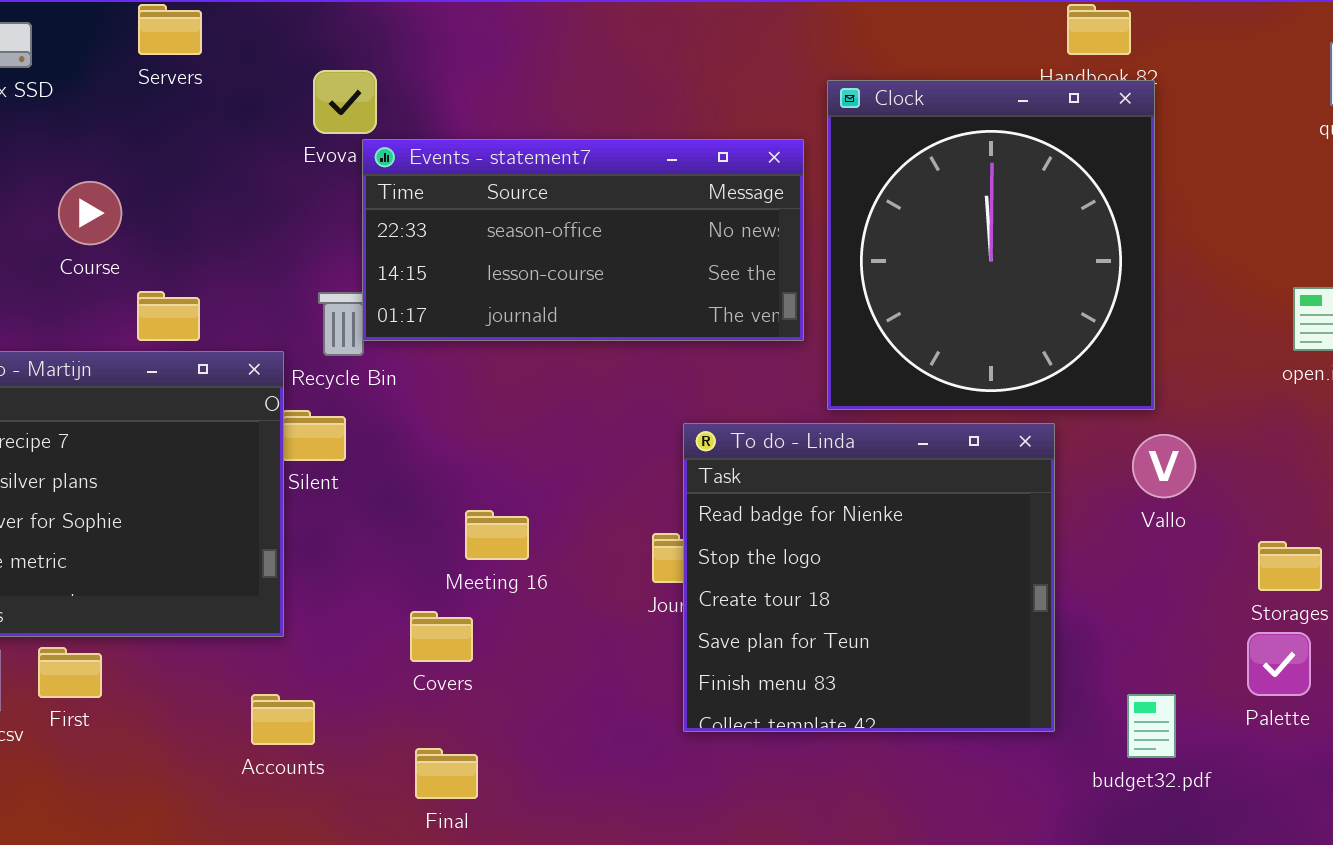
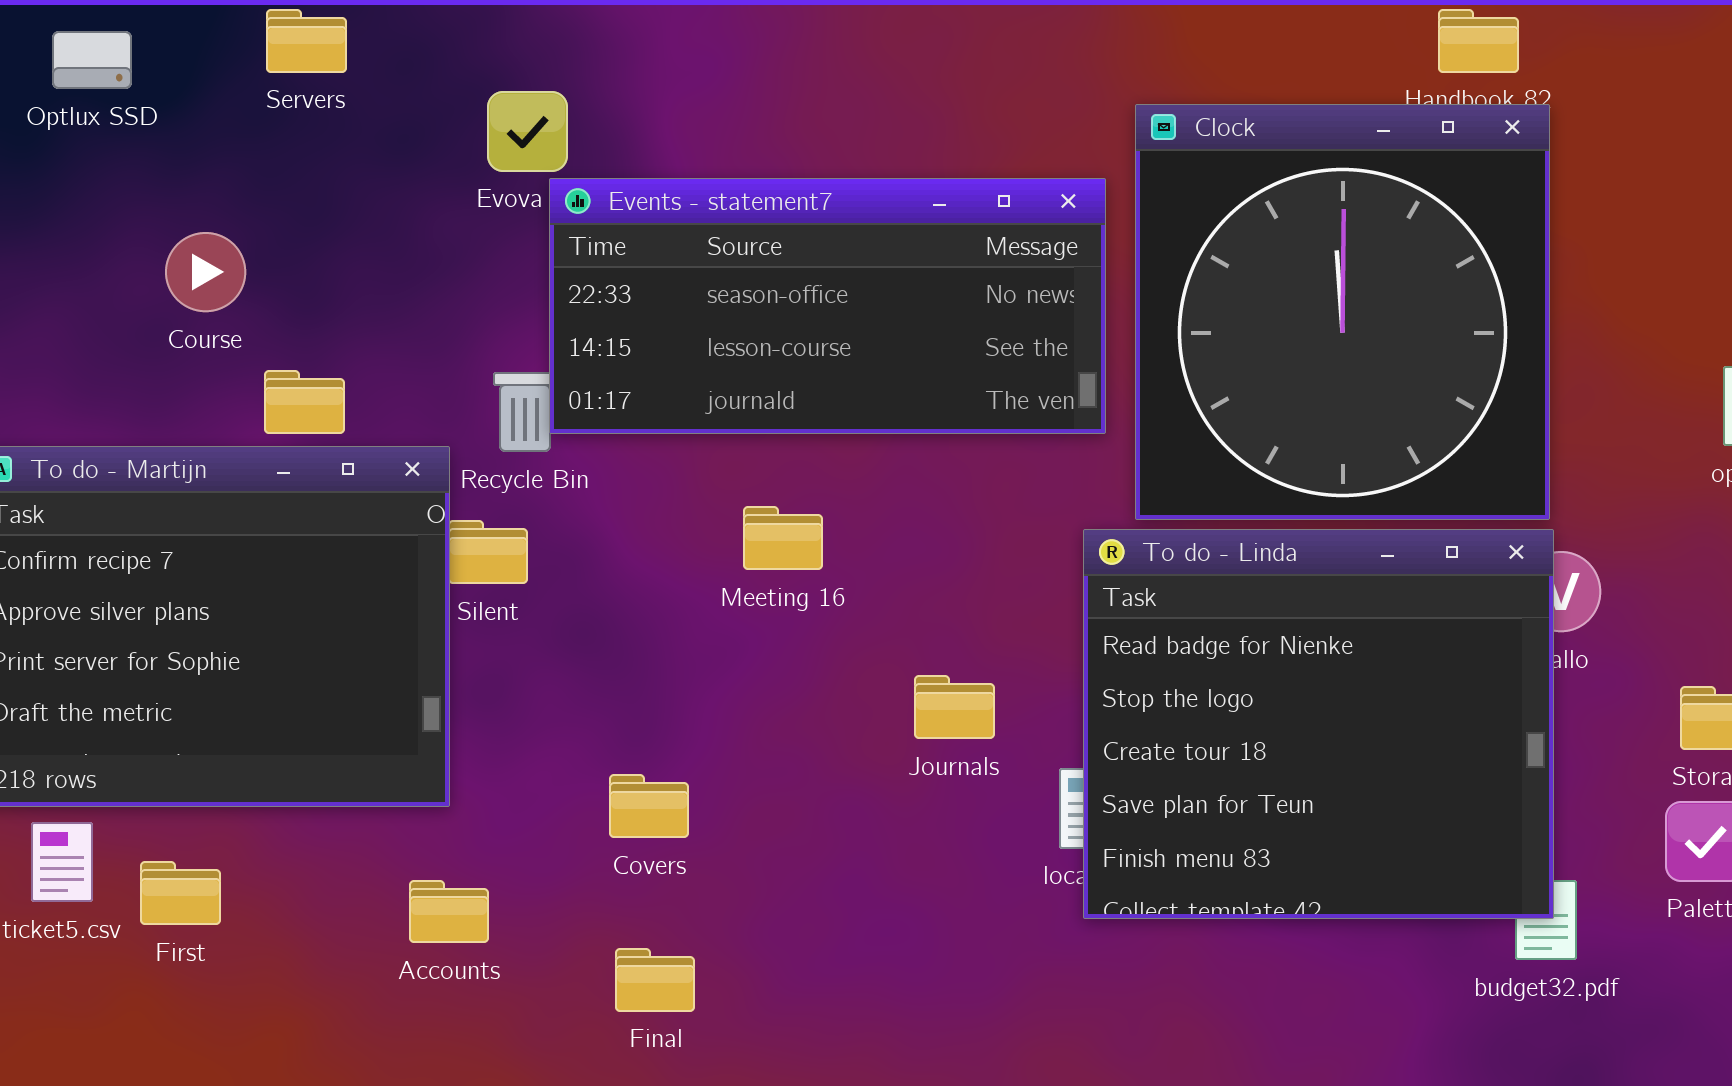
To do - Linda: [683,423,1055,732] -> [1083,529,1554,919], moved
Meeting 16: [465,510,529,560] -> [743,506,823,570], moved
First: [38,647,102,698] -> [140,861,221,925], moved

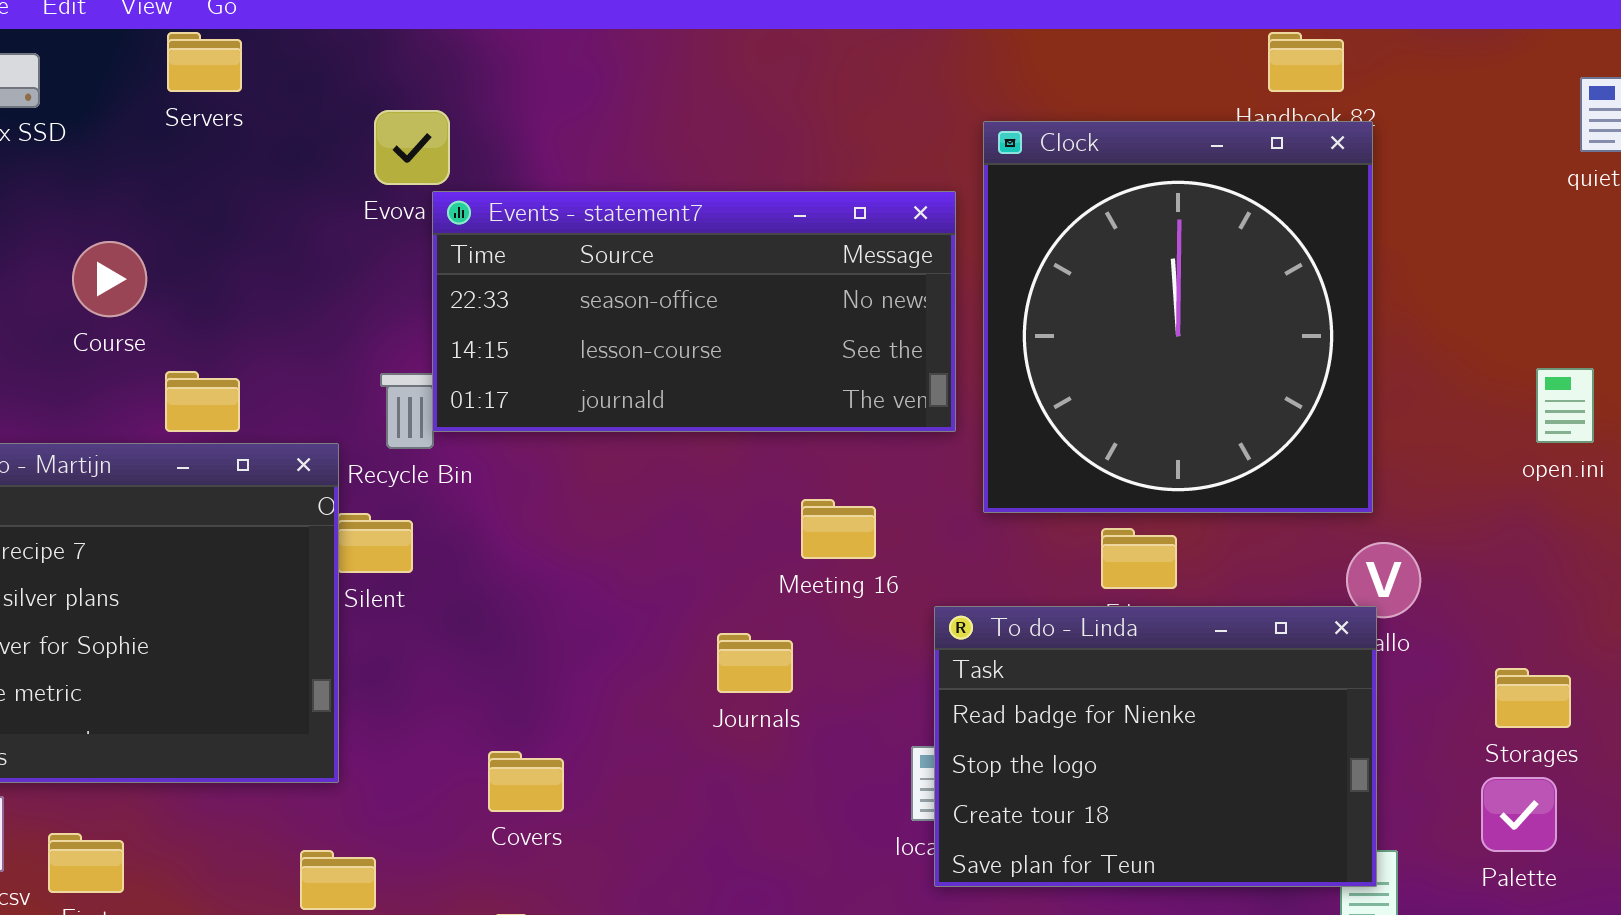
Meeting 16: [743,506,823,570] -> [801,499,876,559], moved
To do - Linda: [1083,529,1554,919] -> [934,606,1377,887], resized
Journals: [914,675,995,739] -> [717,633,793,693], moved

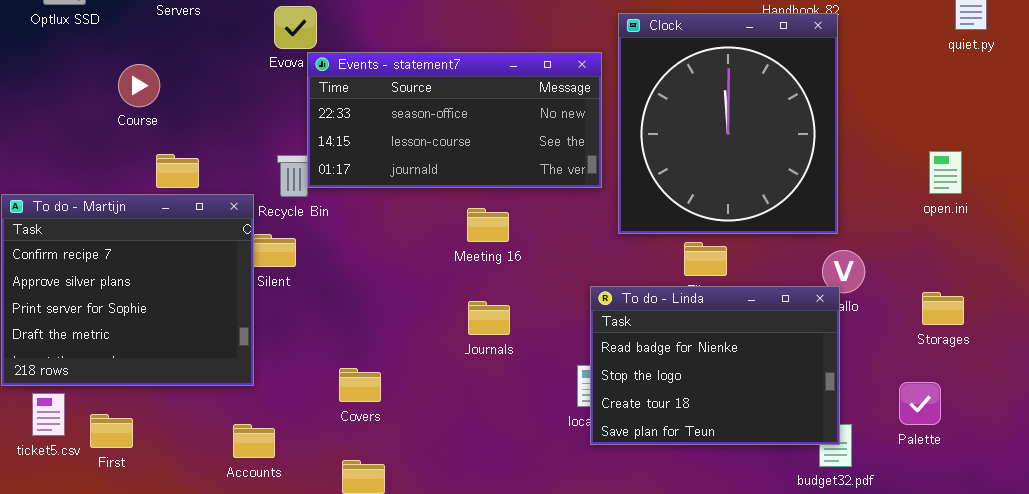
Course: [72,241,147,317] -> [118,64,160,107], moved
Meeting 16: [801,499,876,559] -> [467,208,509,242], moved
Storages: [1495,668,1571,728] -> [922,292,964,325], moved

